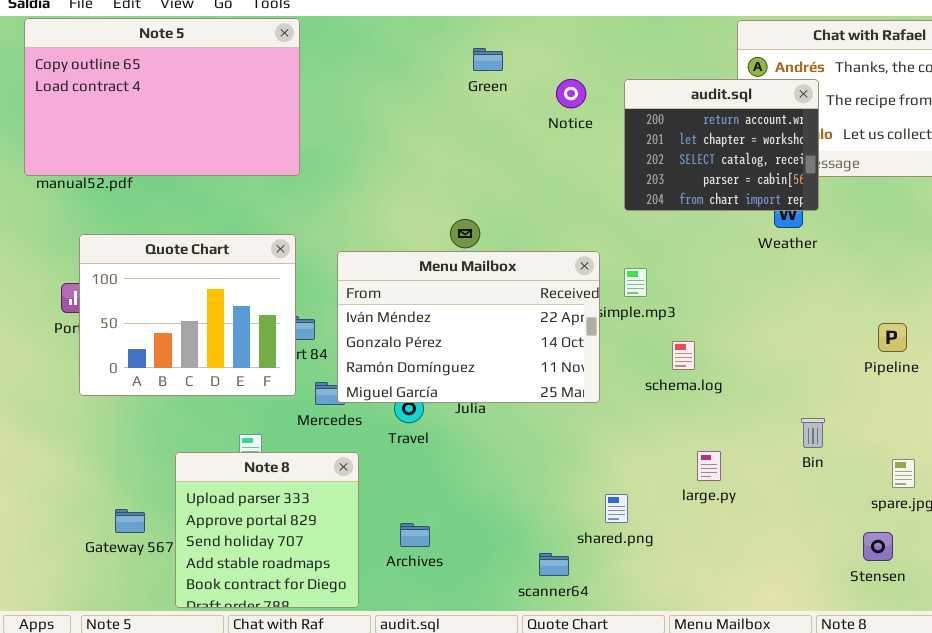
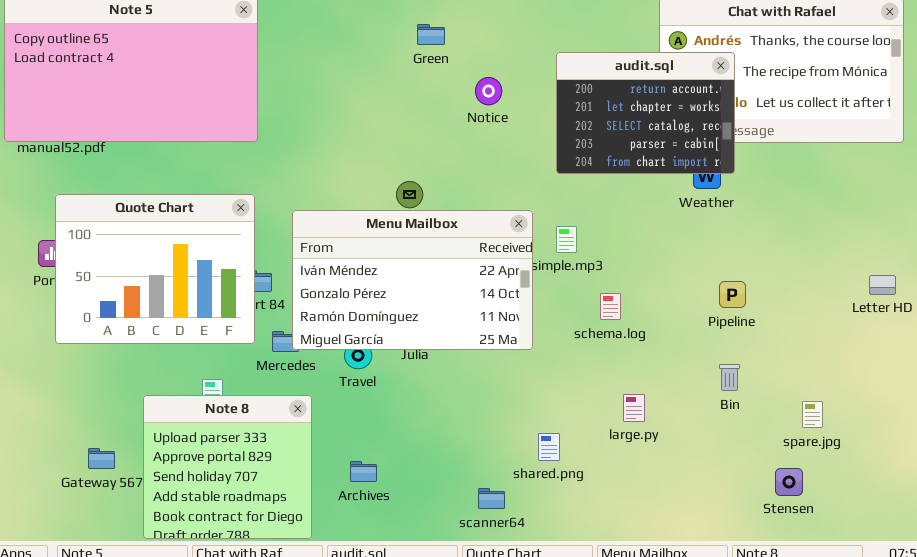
Notice: [556,79,586,108] -> [475,77,502,105], moved
Pipeline: [878,323,907,352] -> [719,281,746,308], moved

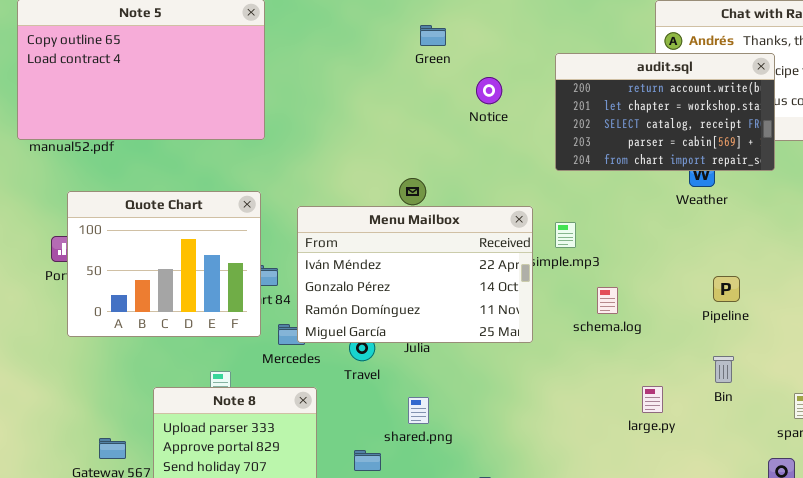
audit.sql: [556,52,735,174] -> [555,53,775,171], resized
large.py: [623,394,645,422] -> [642,386,663,413], moved
shared.png: [538,433,560,461] -> [408,397,429,424], moved

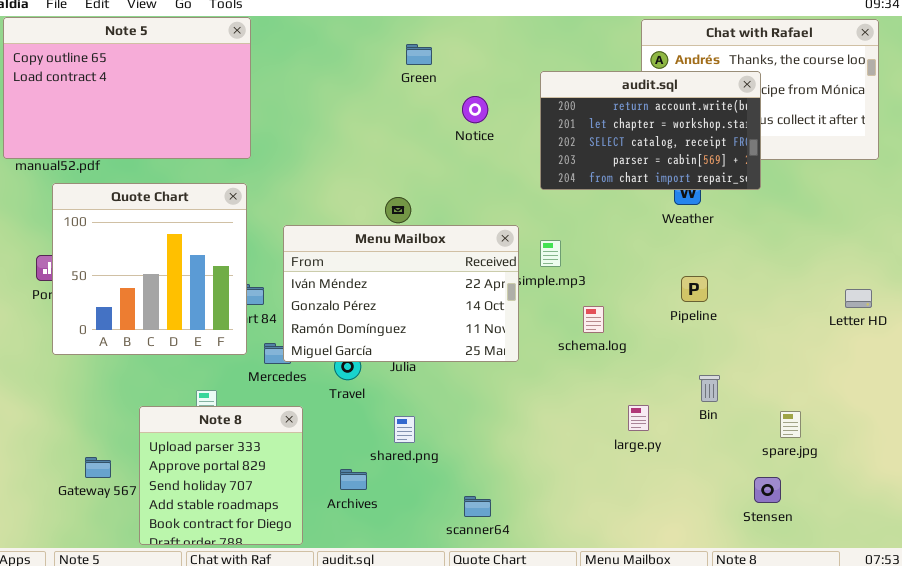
Quote Chart: [67,191,261,337] -> [52,183,247,355], resized
Pipeline: [713,276,740,302] -> [681,276,708,302], moved

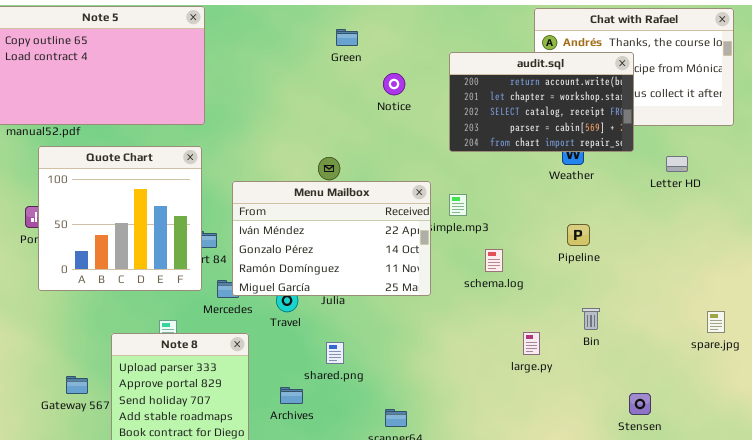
Letter HD: [845,289,872,308] -> [666,156,688,172], moved
spare.jpg: [780,411,801,438] -> [707,311,725,333], moved

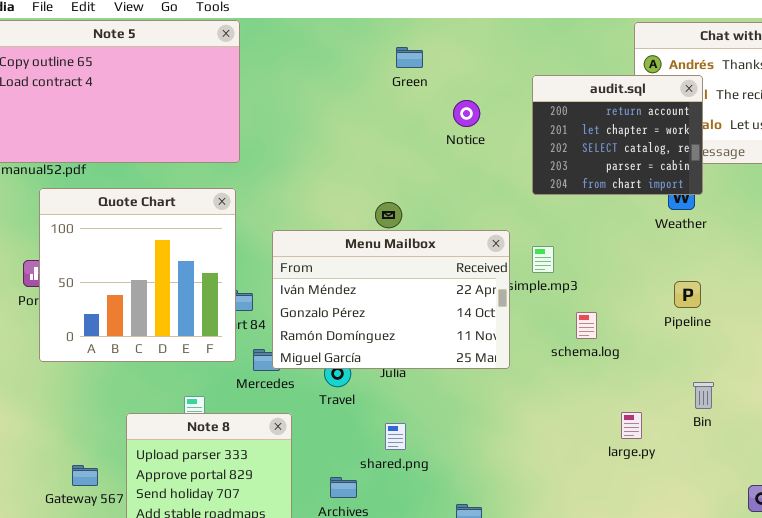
audit.sql: [449,52,634,152] -> [532,75,703,195], resized

